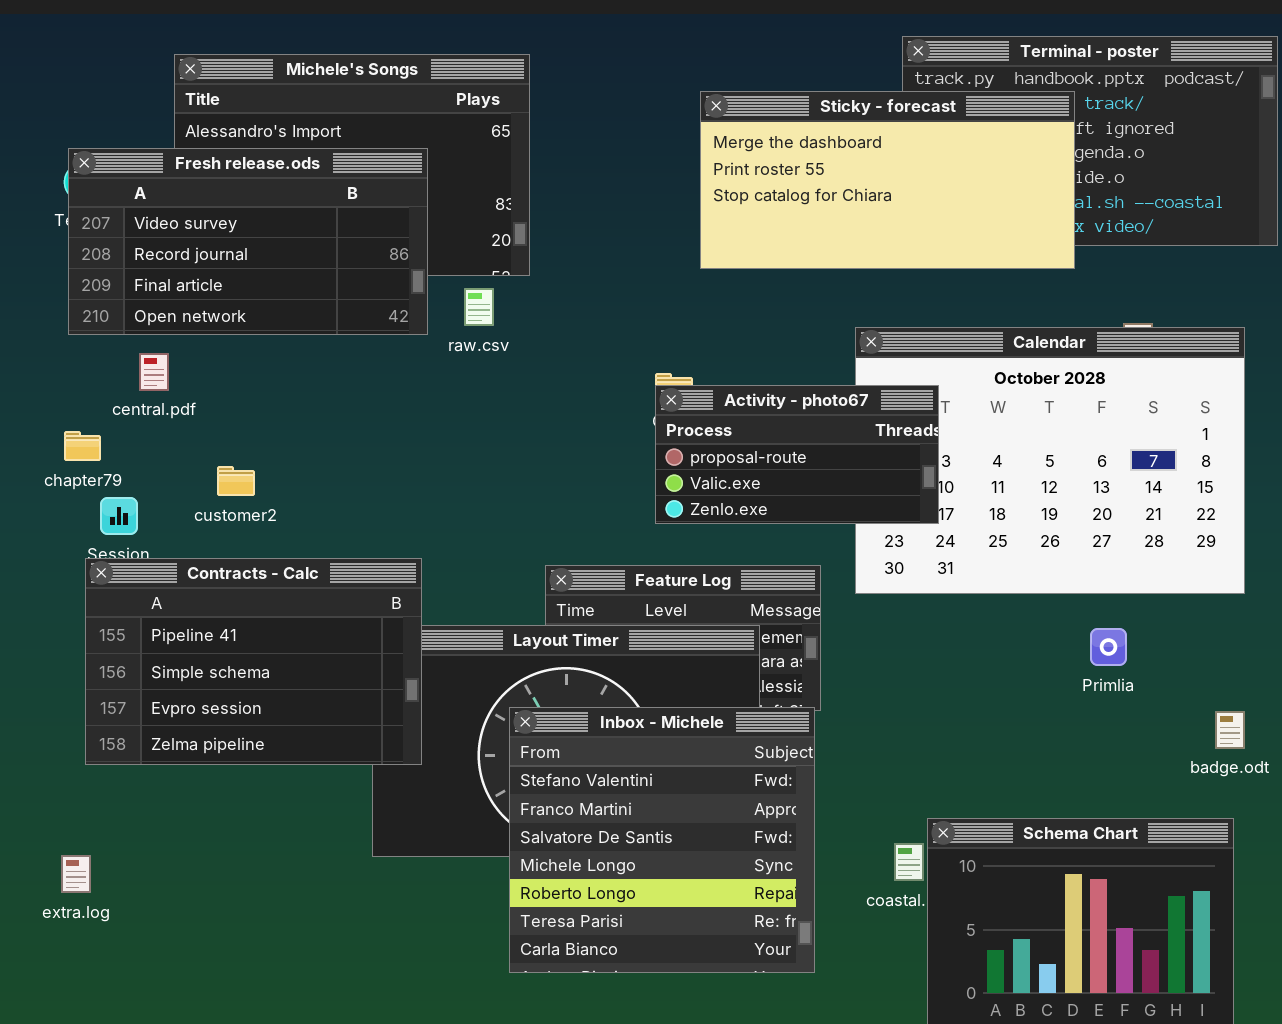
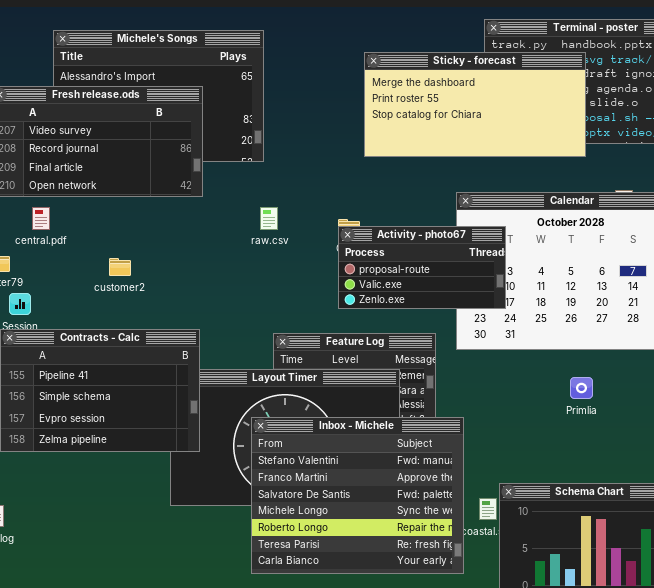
raw.csv: [464,288,494,326] -> [260,207,278,230], moved
customer2: [217,466,255,496] -> [109,258,131,276], moved
Primlia: [1090,628,1127,666] -> [570,377,593,399], moved
Inbox - Michele: [509,707,815,973] -> [251,417,464,574], resized

